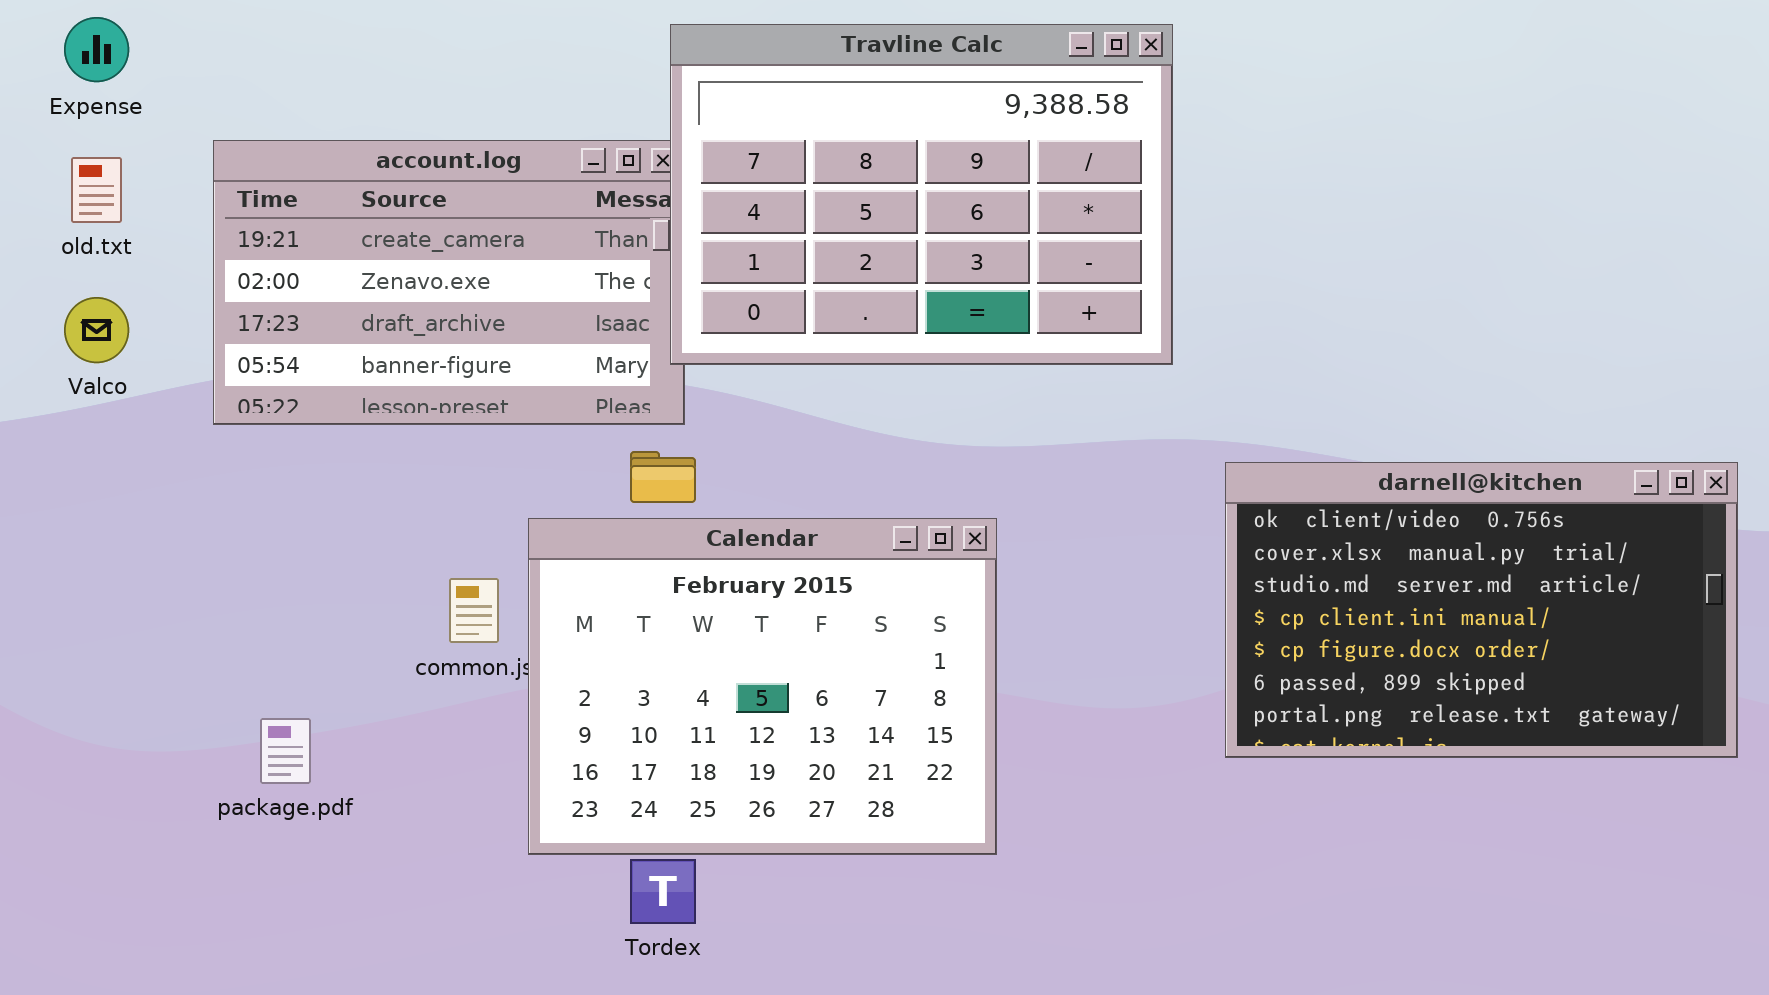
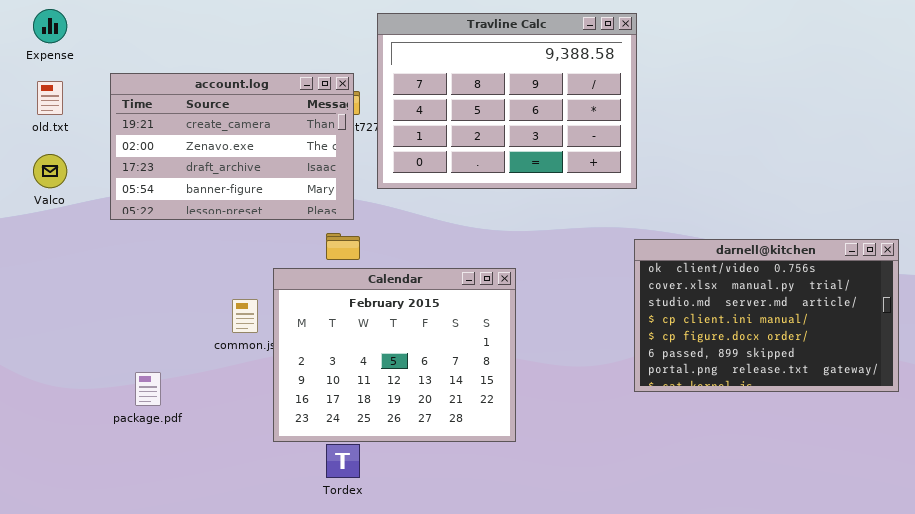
Travline Calc: [670,24,1173,365] -> [377,13,637,189], moved

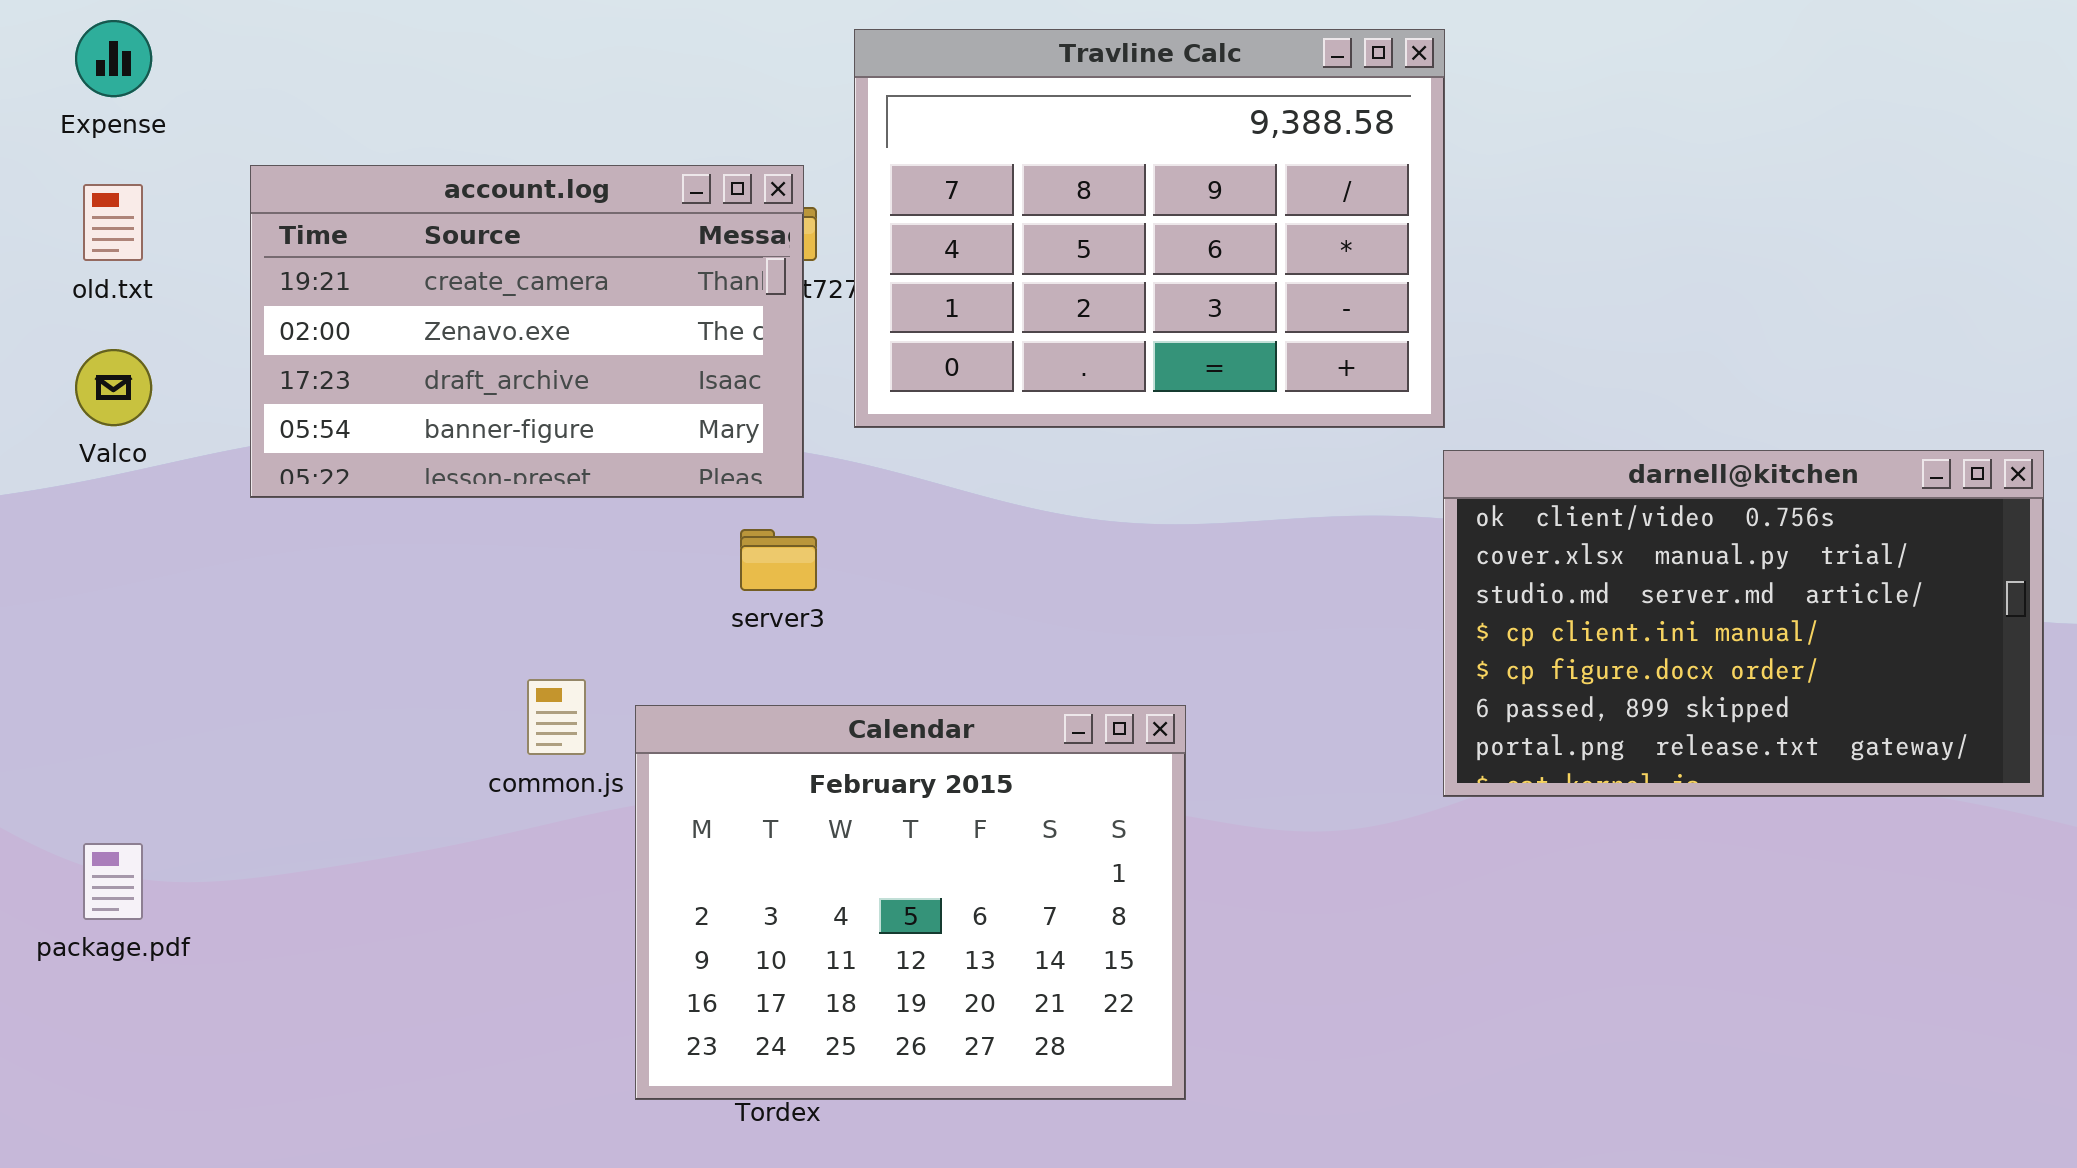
darnell@kitchen: [634,239,899,392] -> [1443,450,2044,797], moved
Calendar: [273,268,516,442] -> [635,705,1186,1100], moved
package.pdf: [135,372,161,406] -> [83,843,143,920], moved

